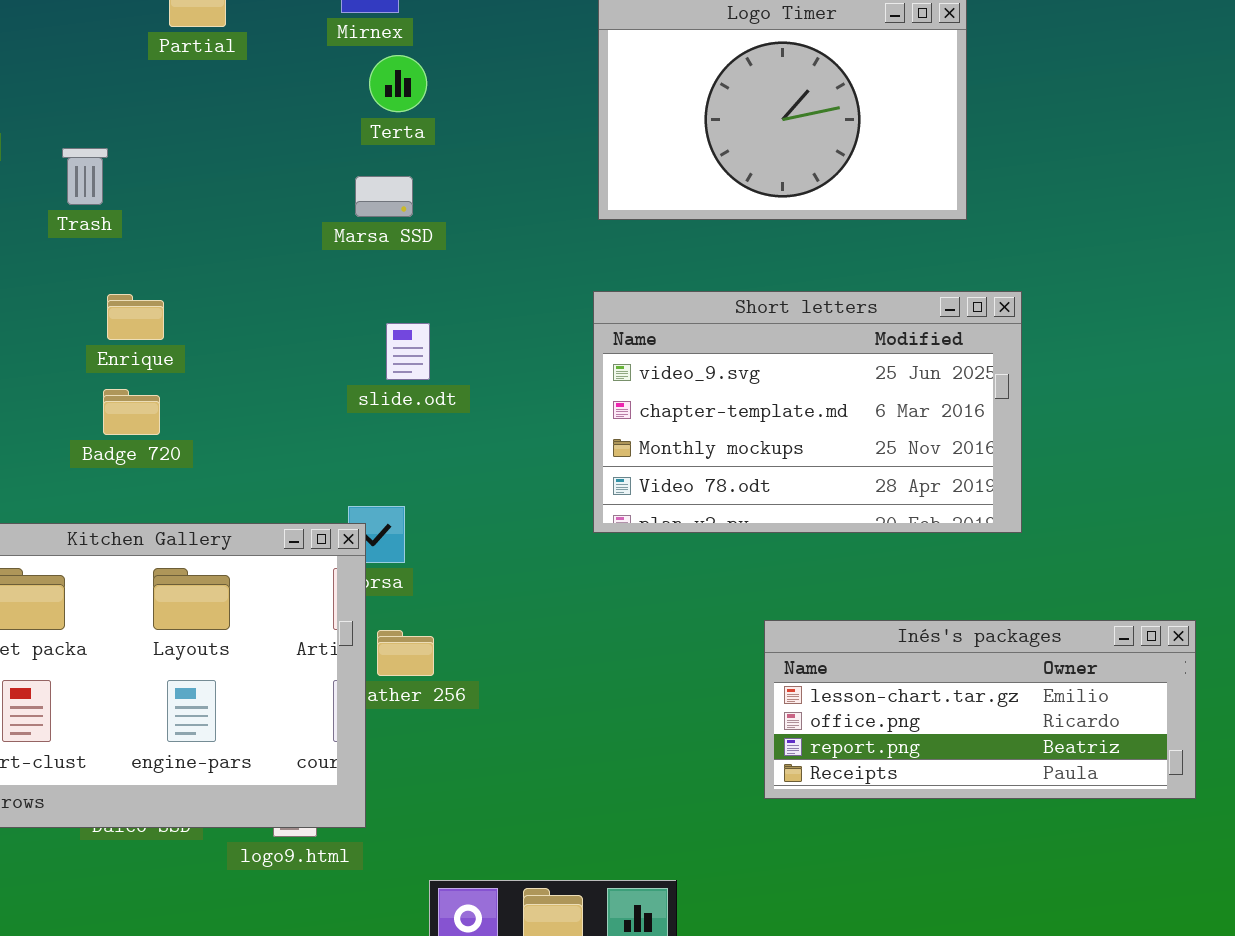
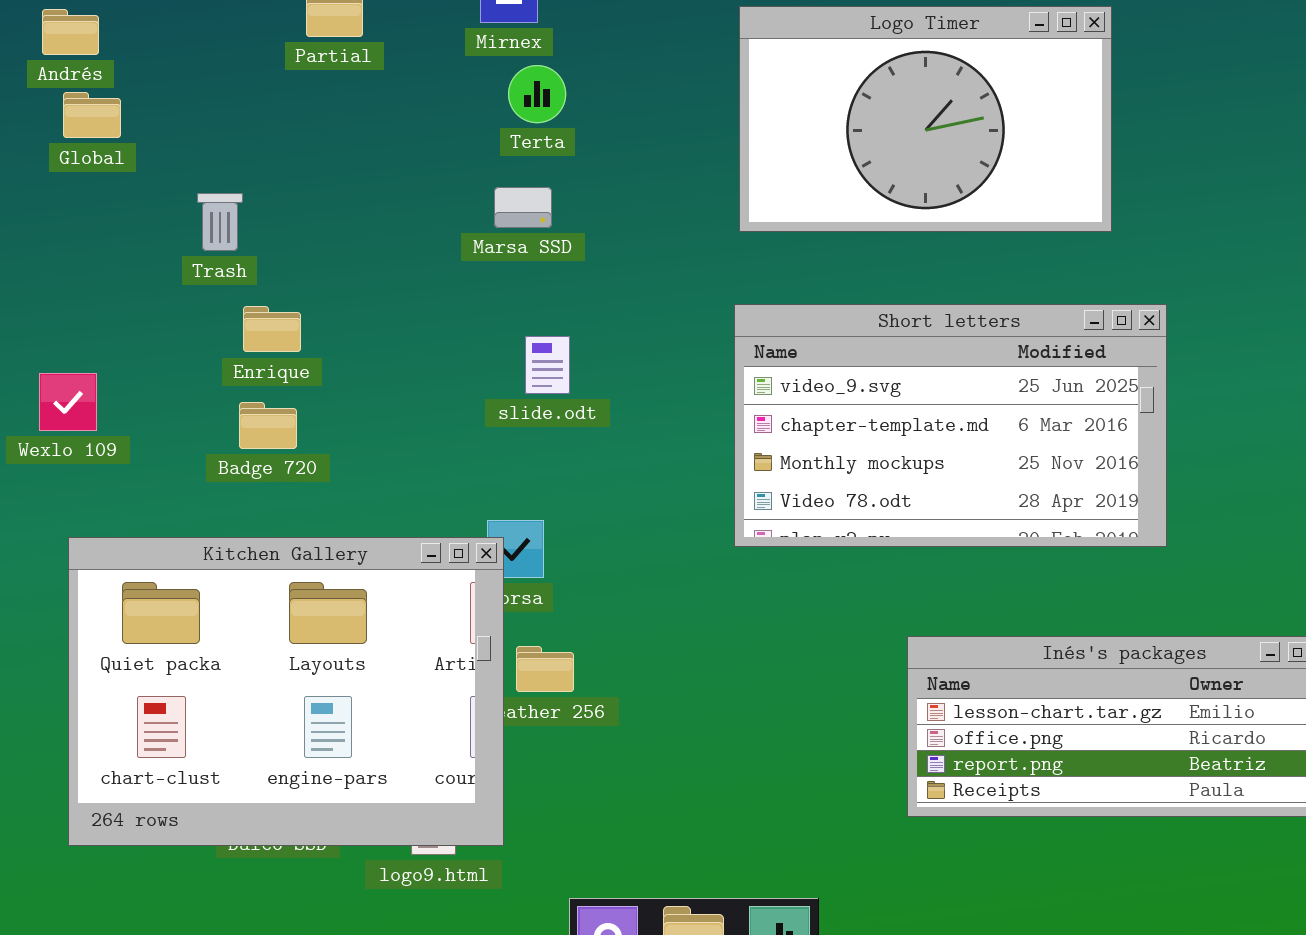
Trash: [62,148,108,205] -> [197,193,243,251], moved

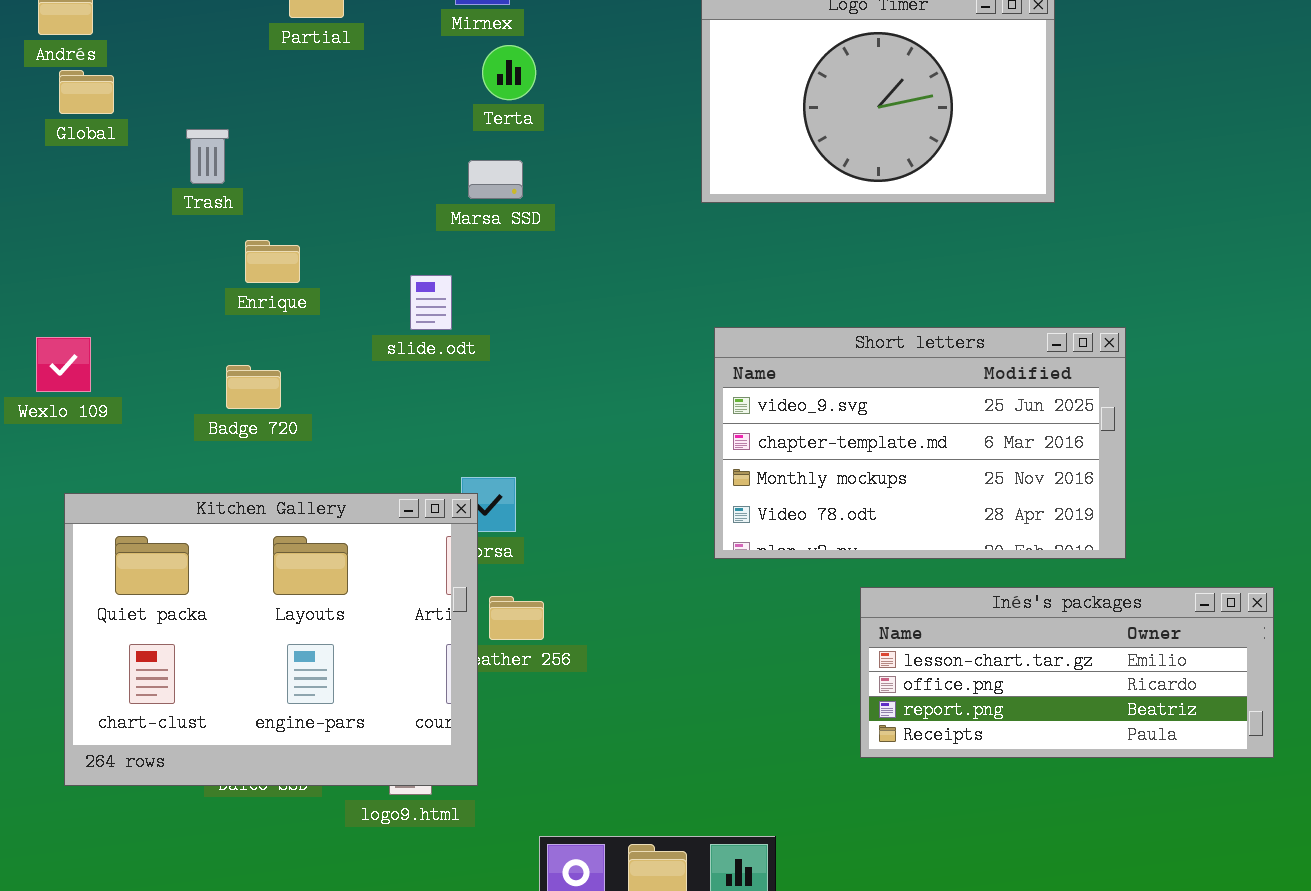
Trash: [197,193,243,251] -> [186,129,229,184], moved
Short letters: [734,304,1167,547] -> [714,327,1126,559], moved
Enrique: [243,306,301,352] -> [245,240,300,283], moved
slide.odt: [525,336,570,394] -> [410,275,452,330], moved

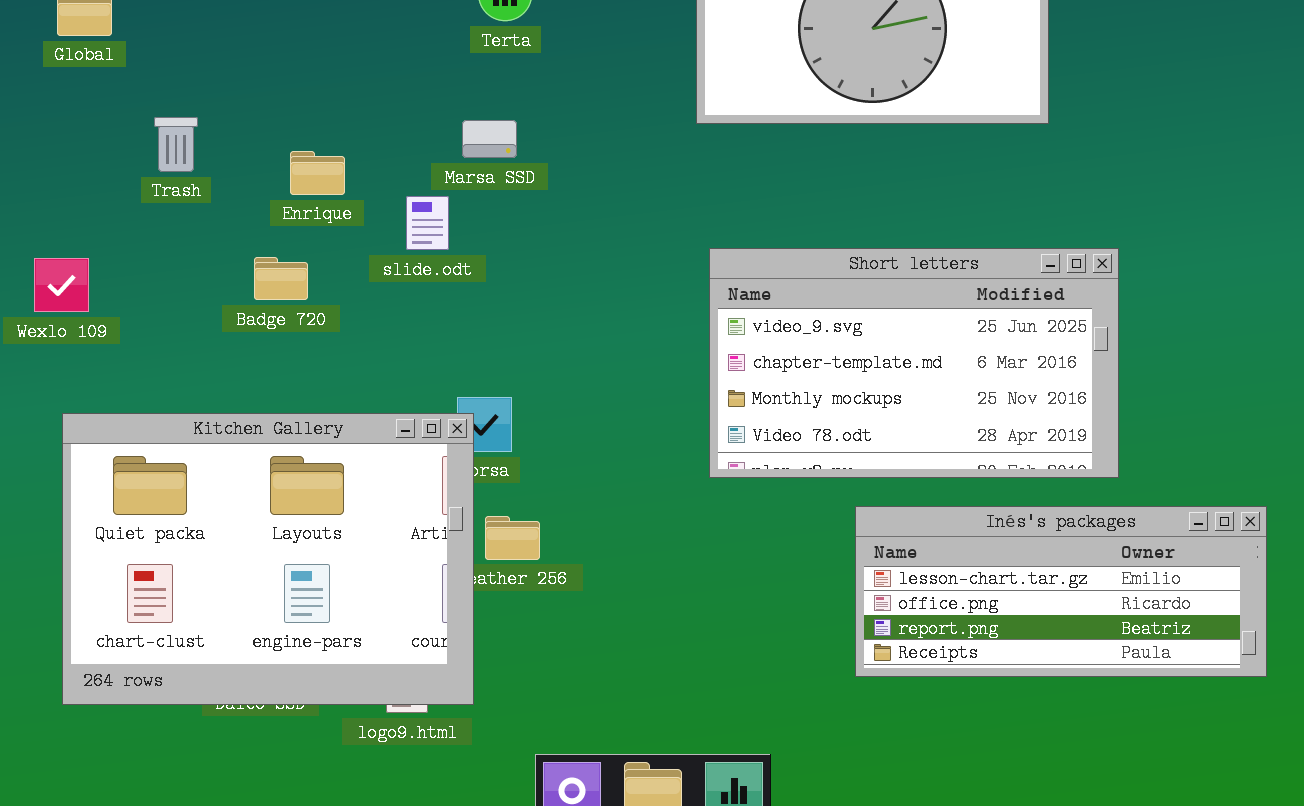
Trash: [186,129,229,184] -> [154,117,198,172], moved
Marsa SSD: [468,160,523,199] -> [462,120,517,158], moved
Enrique: [245,240,300,283] -> [290,151,345,195], moved
Badge 720: [226,365,281,409] -> [254,257,308,300], moved

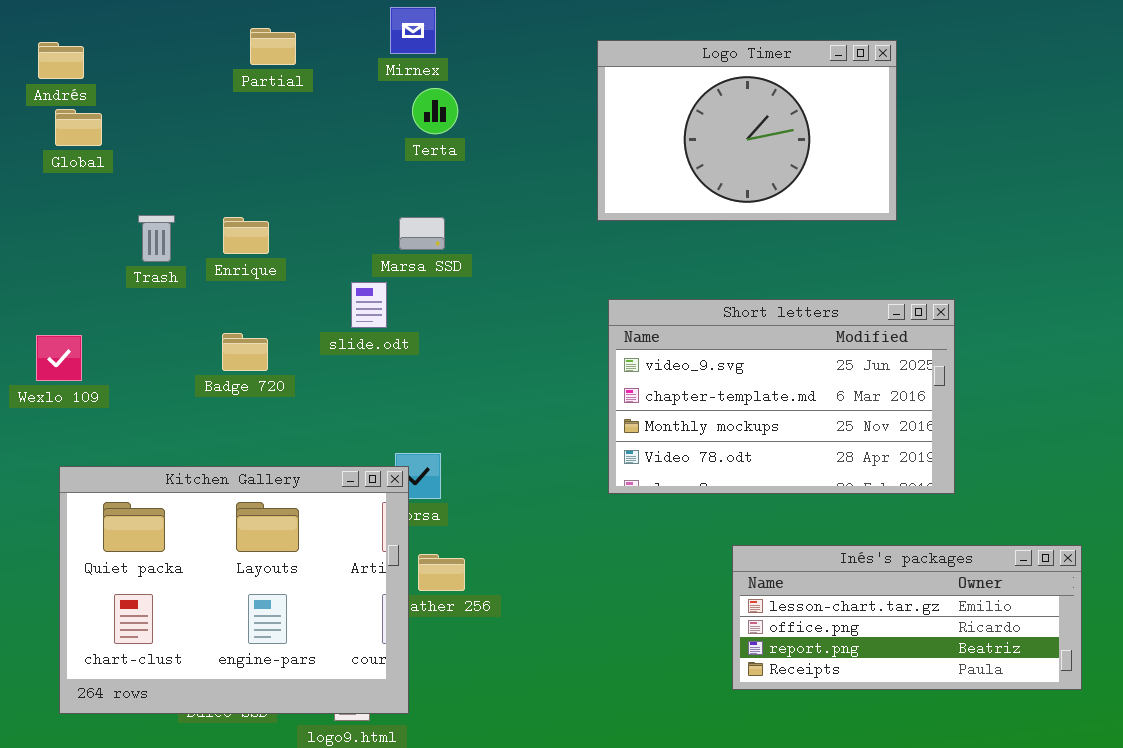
Enrique: [290,151,345,195] -> [223,217,269,254], moved
Short letters: [709,248,1119,478] -> [608,299,955,494], moved

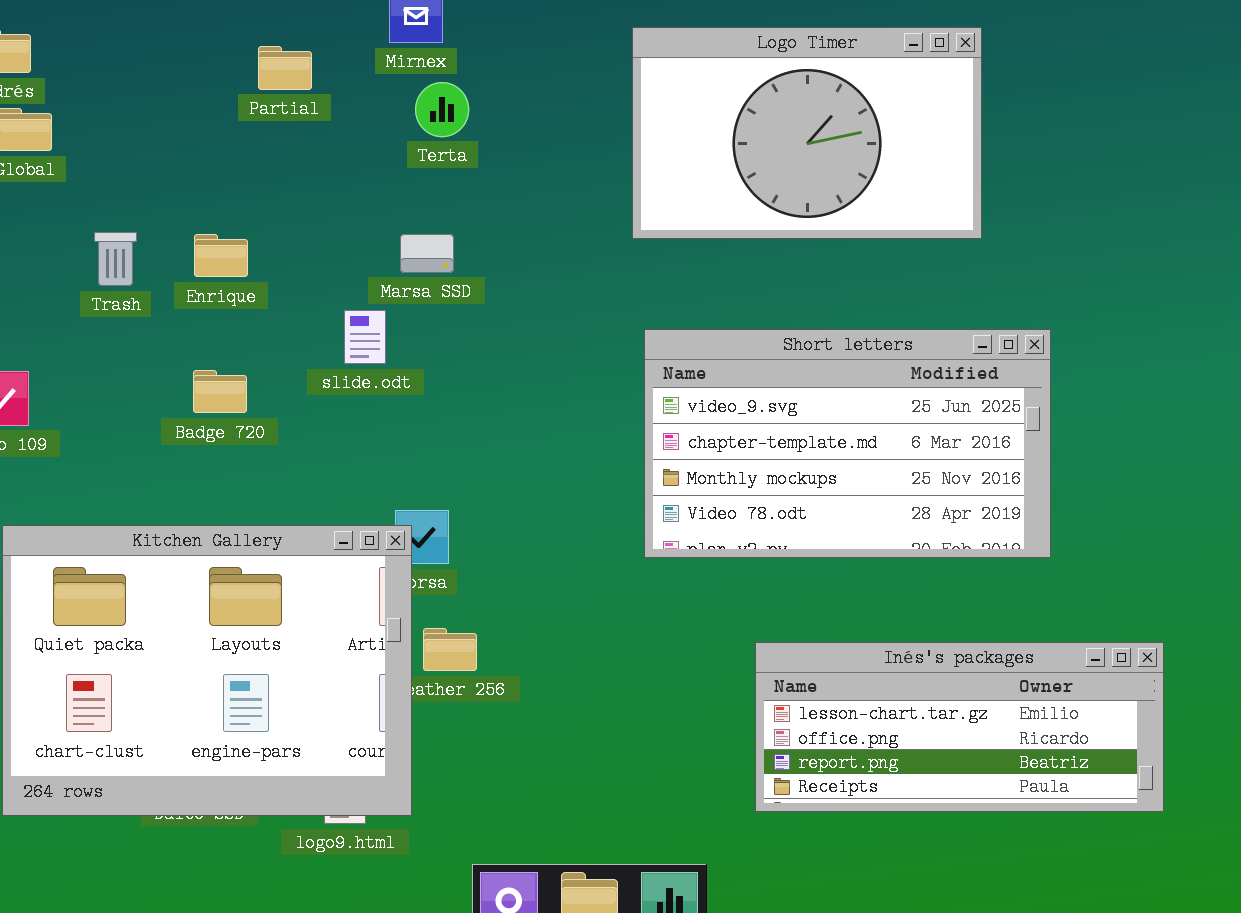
Partial: [250,28,296,65] -> [258,46,312,90], moved
Inés's packages: [732,545,1082,690] -> [755,642,1164,812], moved

